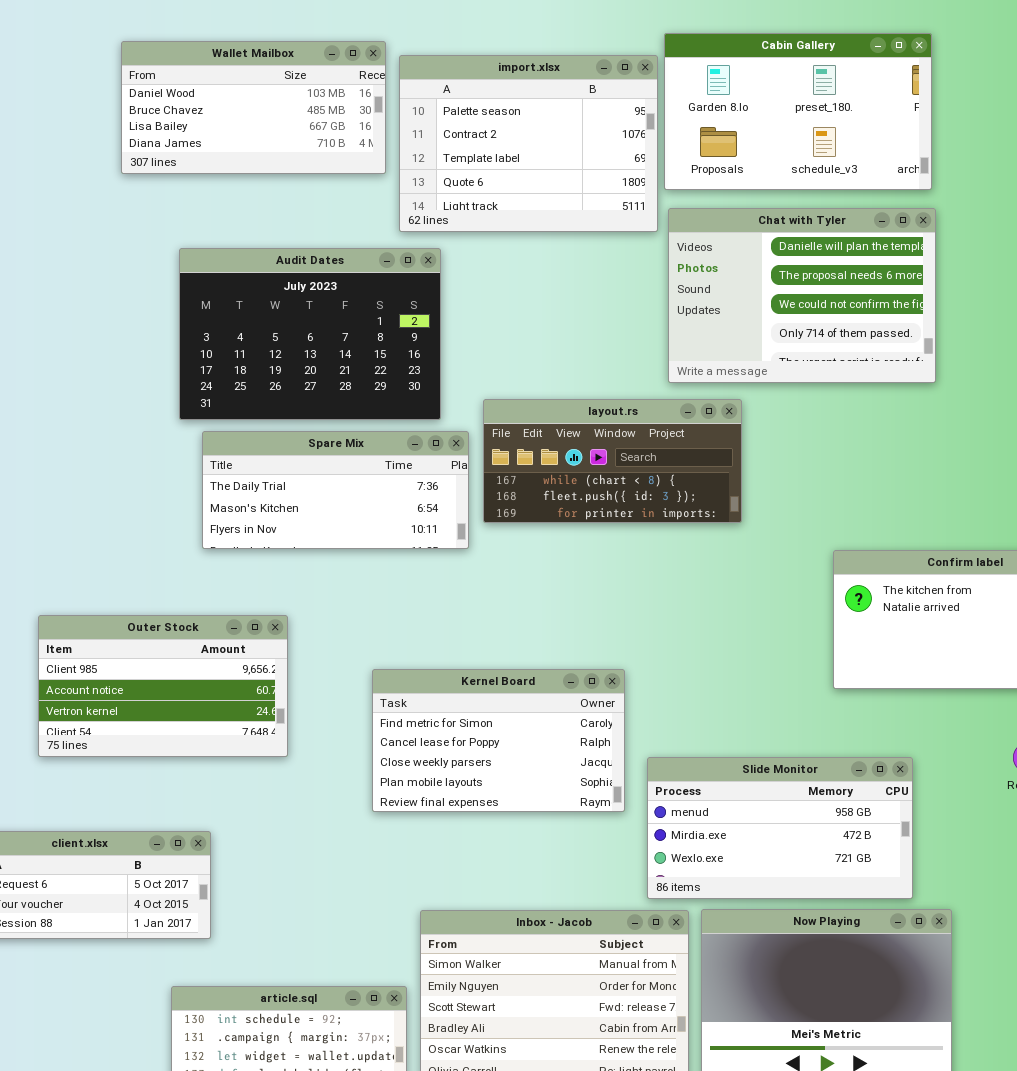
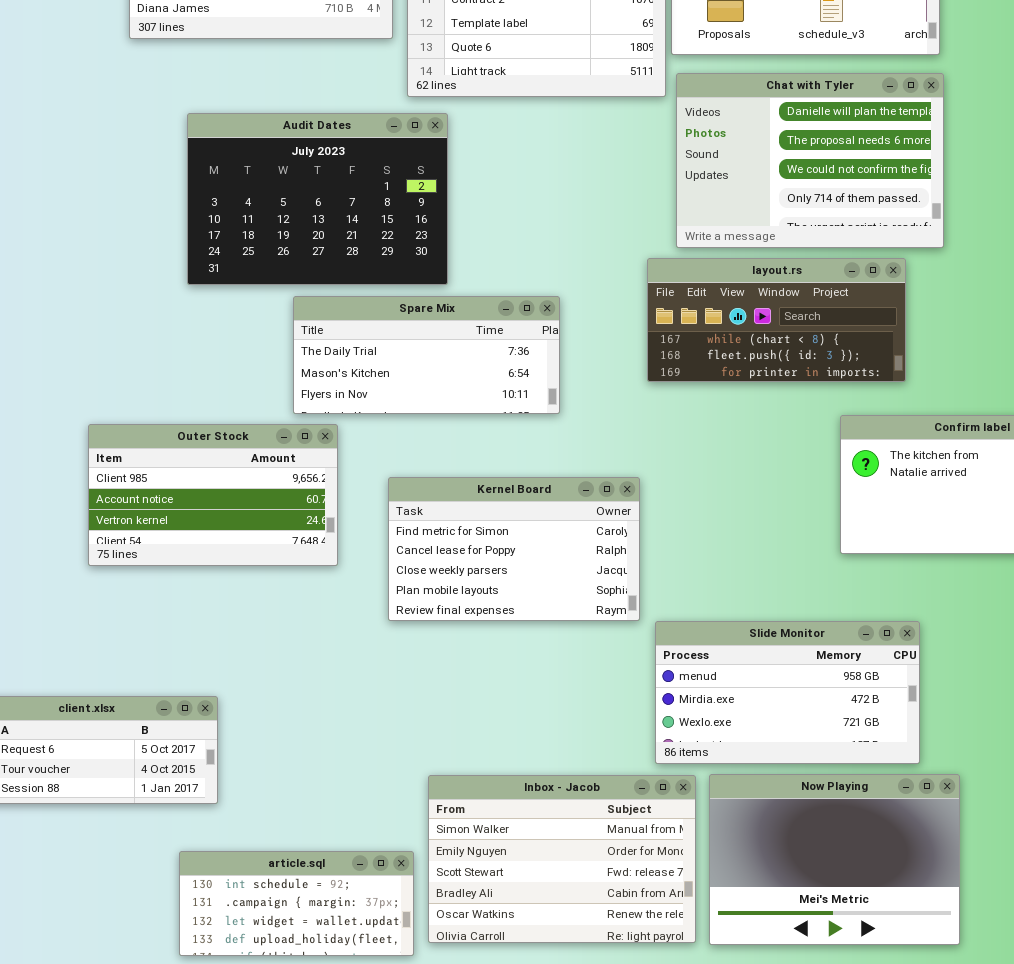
layout.rs: [483,399,742,523] -> [647,258,906,382], moved
Spare Mix: [202,431,469,549] -> [293,296,560,414], moved
Outer Stock: [38,615,288,757] -> [88,424,338,566], moved
Kernel Board: [372,669,625,812] -> [388,477,640,621], moved

